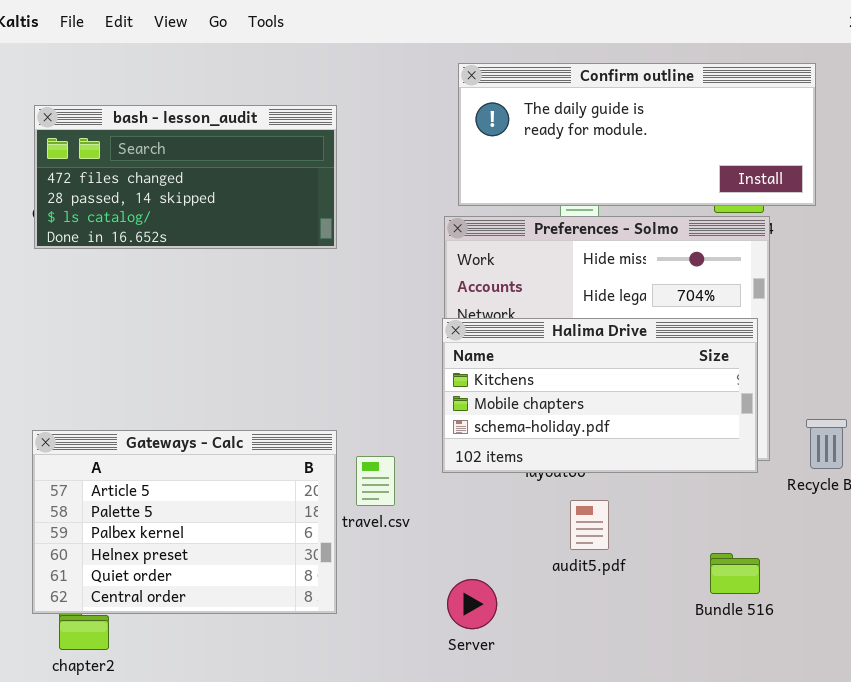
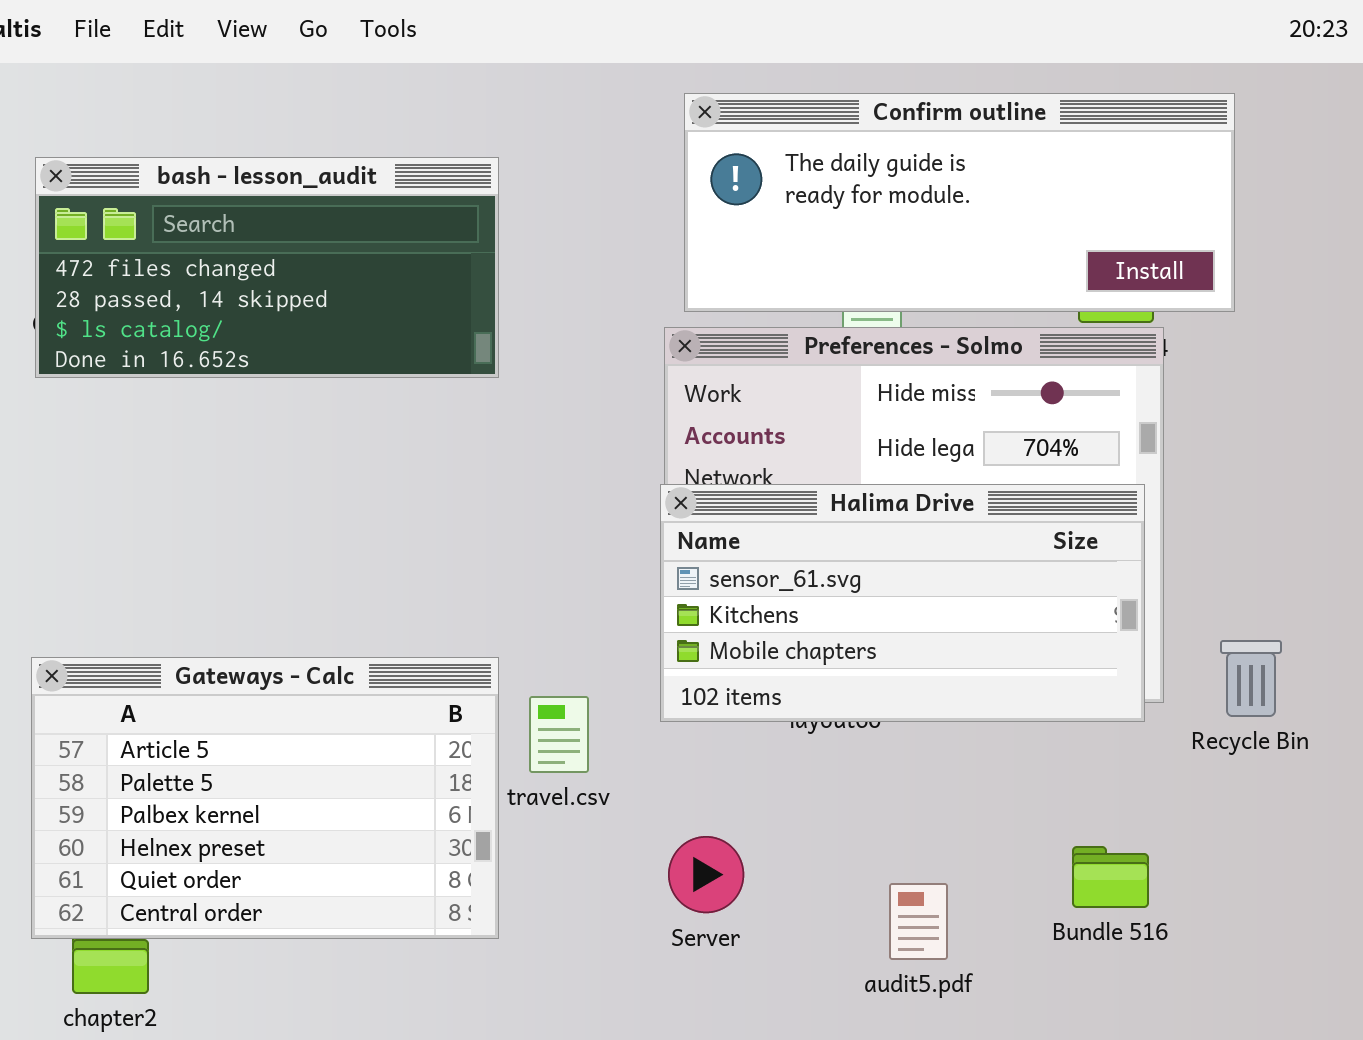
Halima Drive: [442,318,758,473] -> [660,484,1145,722], scrolled up 1 row
audit5.pdf: [570,500,609,550] -> [889,883,948,960], moved
Server: [447,579,497,629] -> [668,836,744,913], moved

